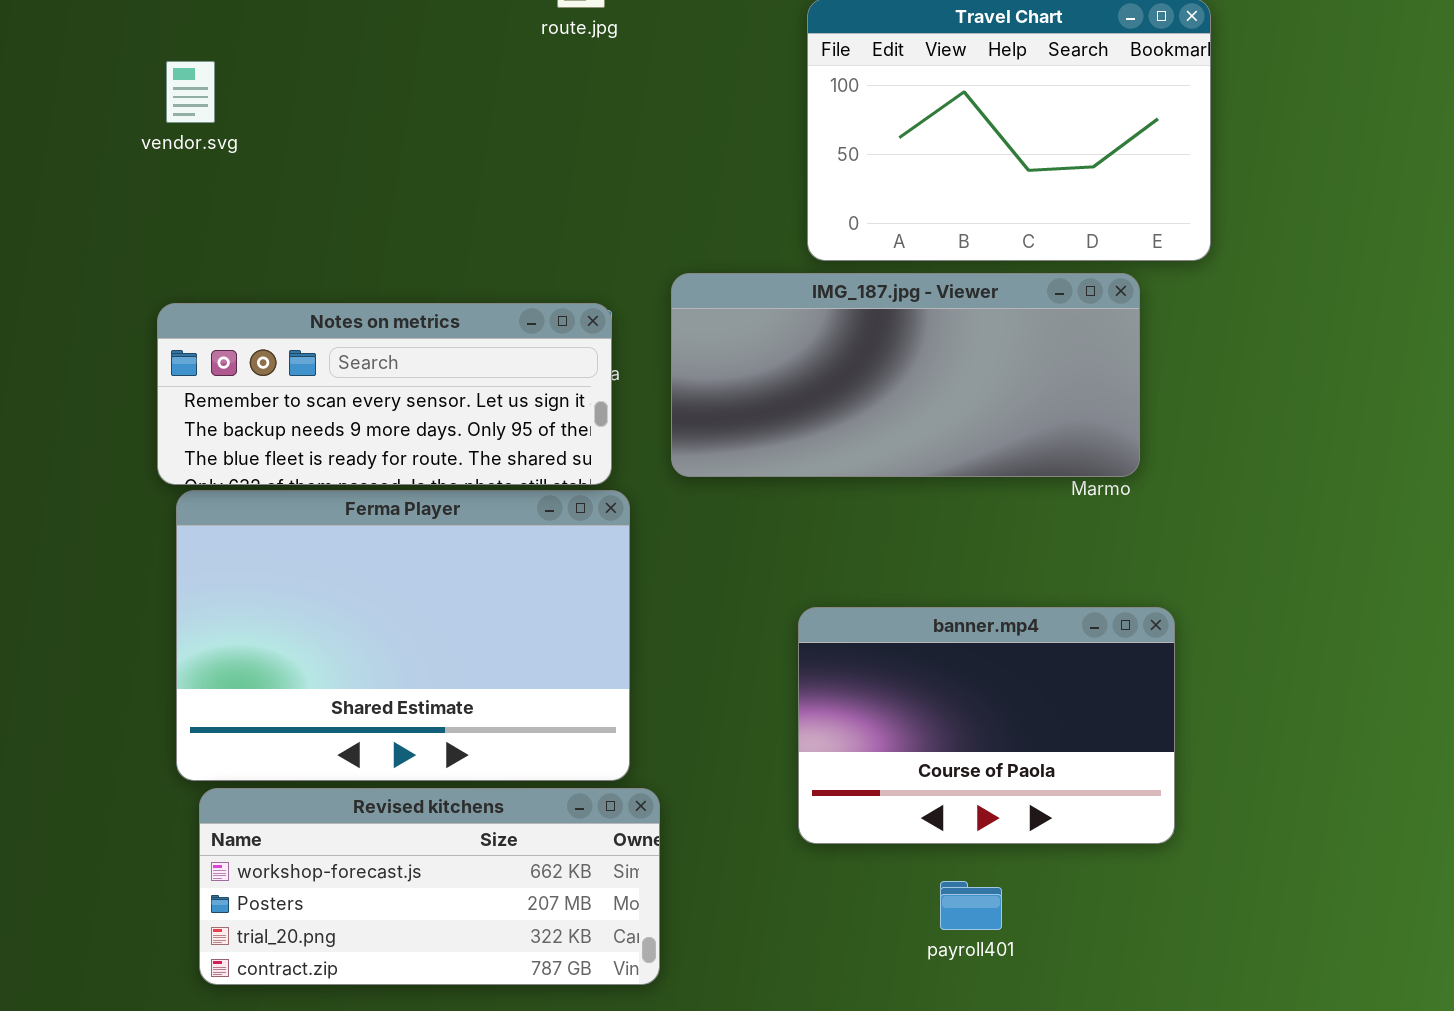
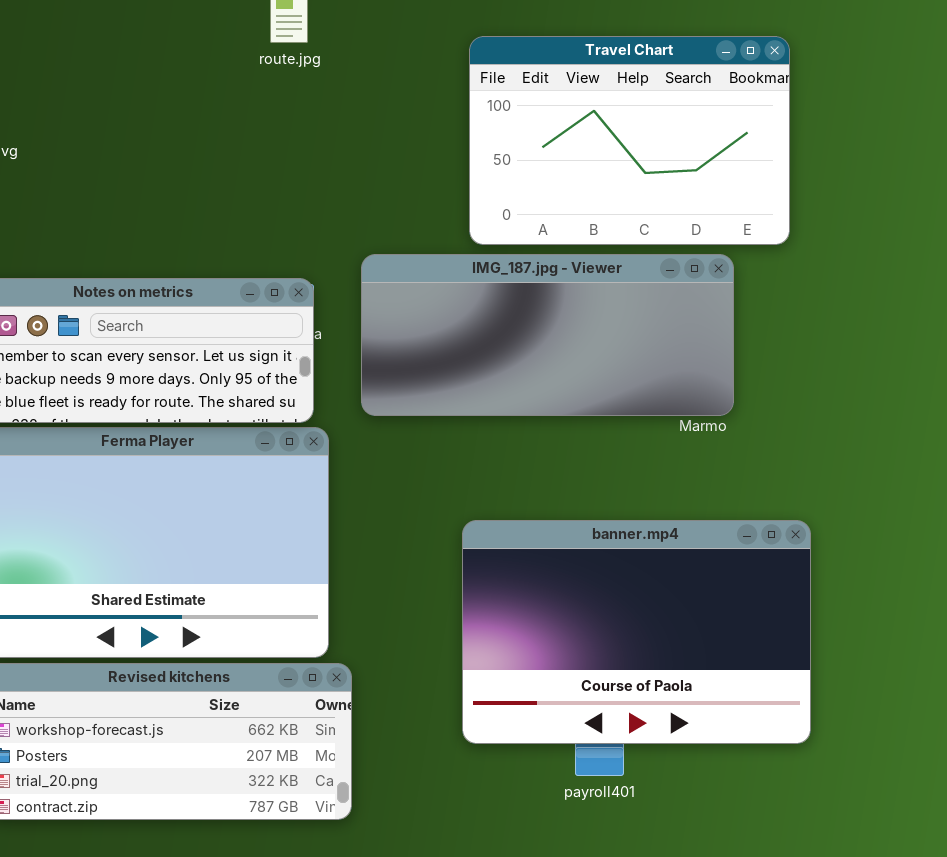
banner.mp4: [798,607,1175,844] -> [462,520,811,744], resized

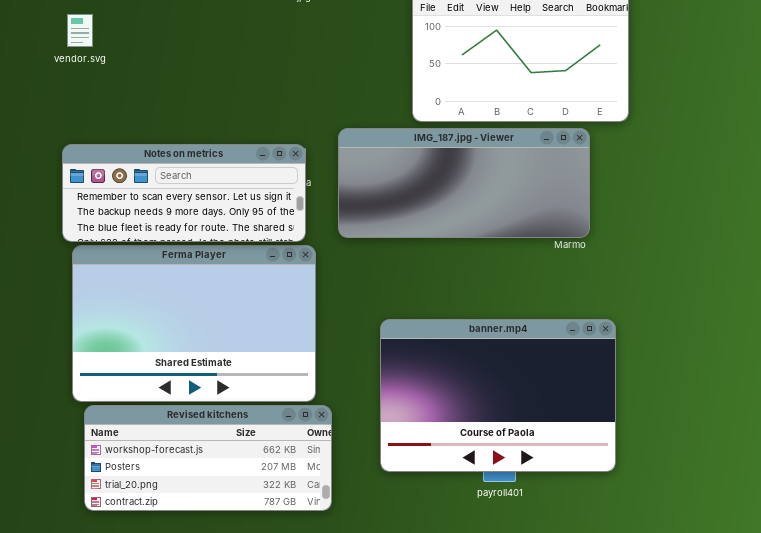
banner.mp4: [462,520,811,744] -> [380,319,616,472], moved

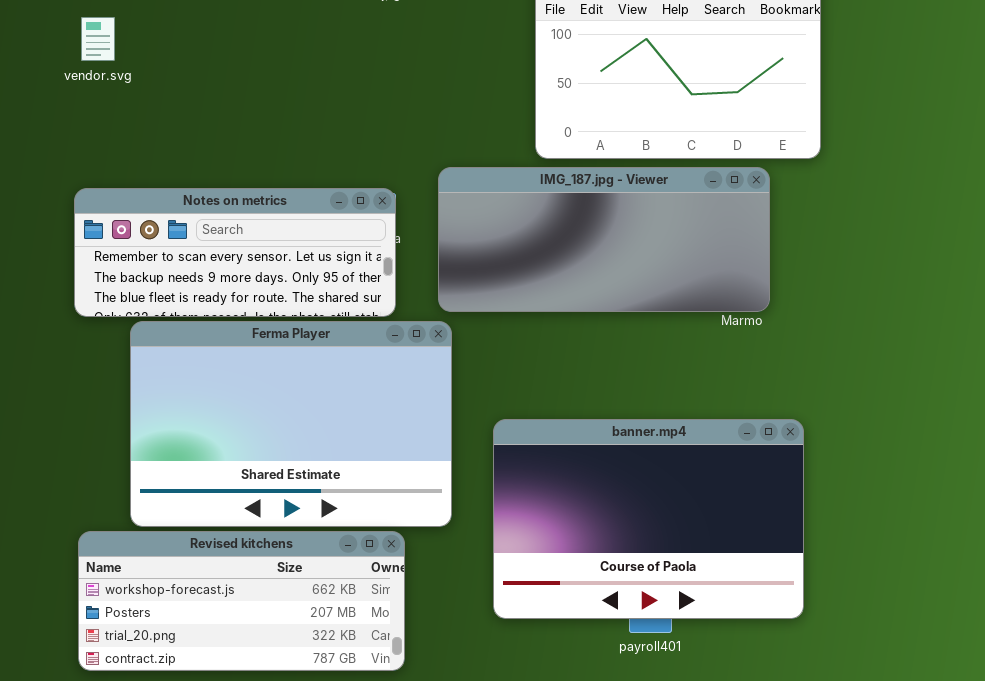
Ferma Player: [72,245,316,402] -> [130,321,452,527], moved
Revised kitchens: [84,405,332,511] -> [78,531,405,671], moved

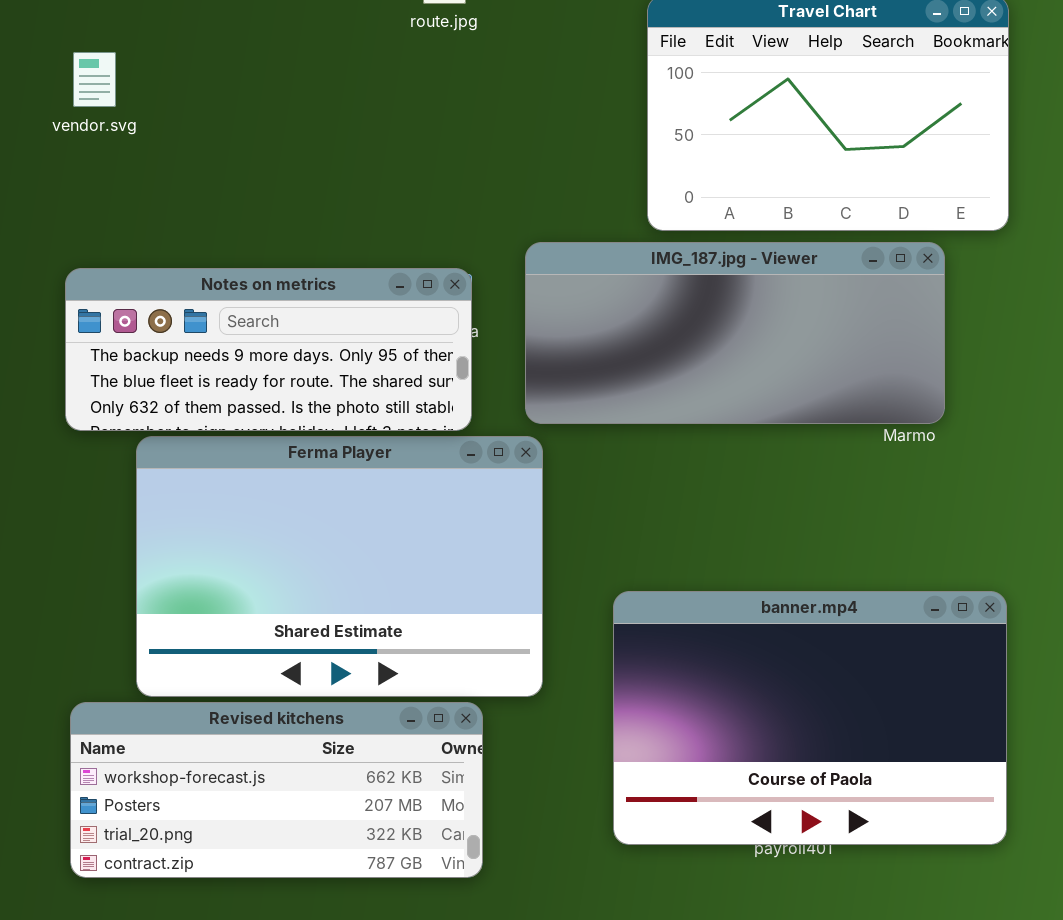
Notes on metrics: [74,188,396,317] -> [65,268,472,431], scrolled down 1 row
banner.mp4: [493,419,804,619] -> [613,591,1007,845], moved

